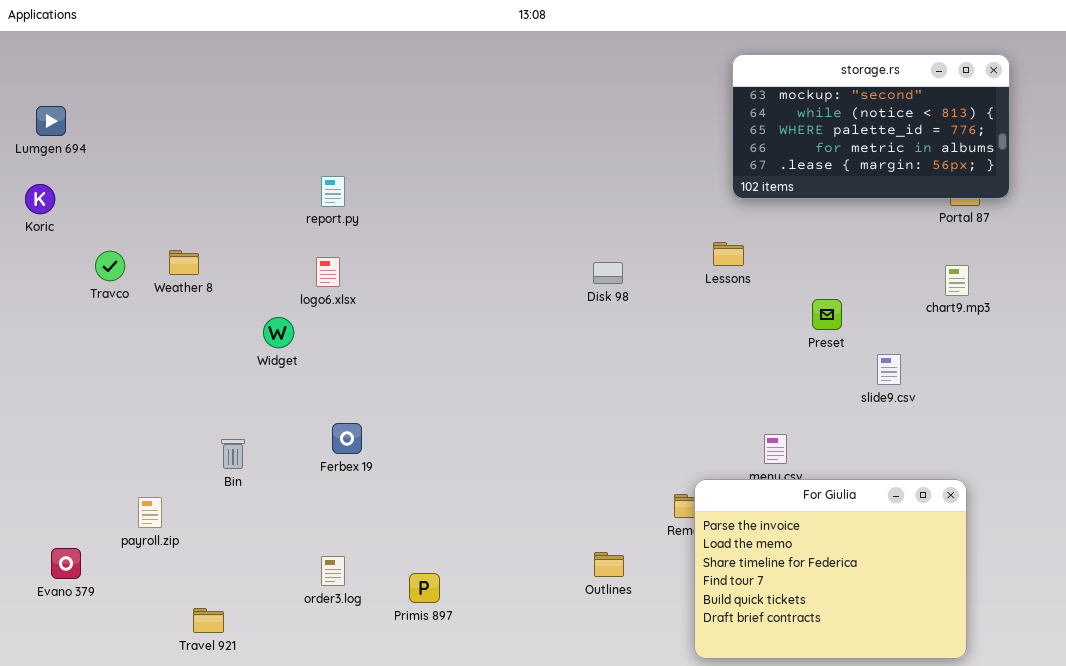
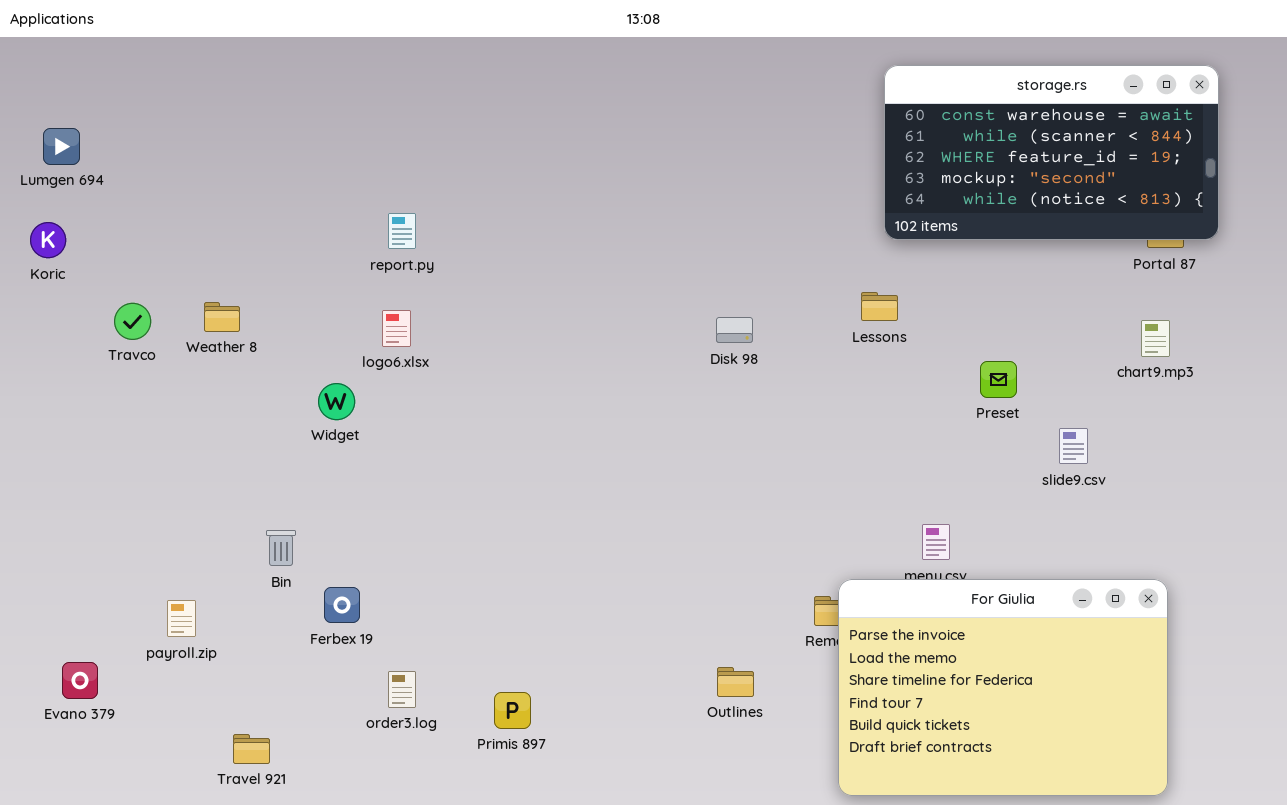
storage.rs: [732,54,1010,199] -> [884,65,1219,240], scrolled up 3 rows
Ferbex 19: [332,423,362,454] -> [324,587,360,623], moved

